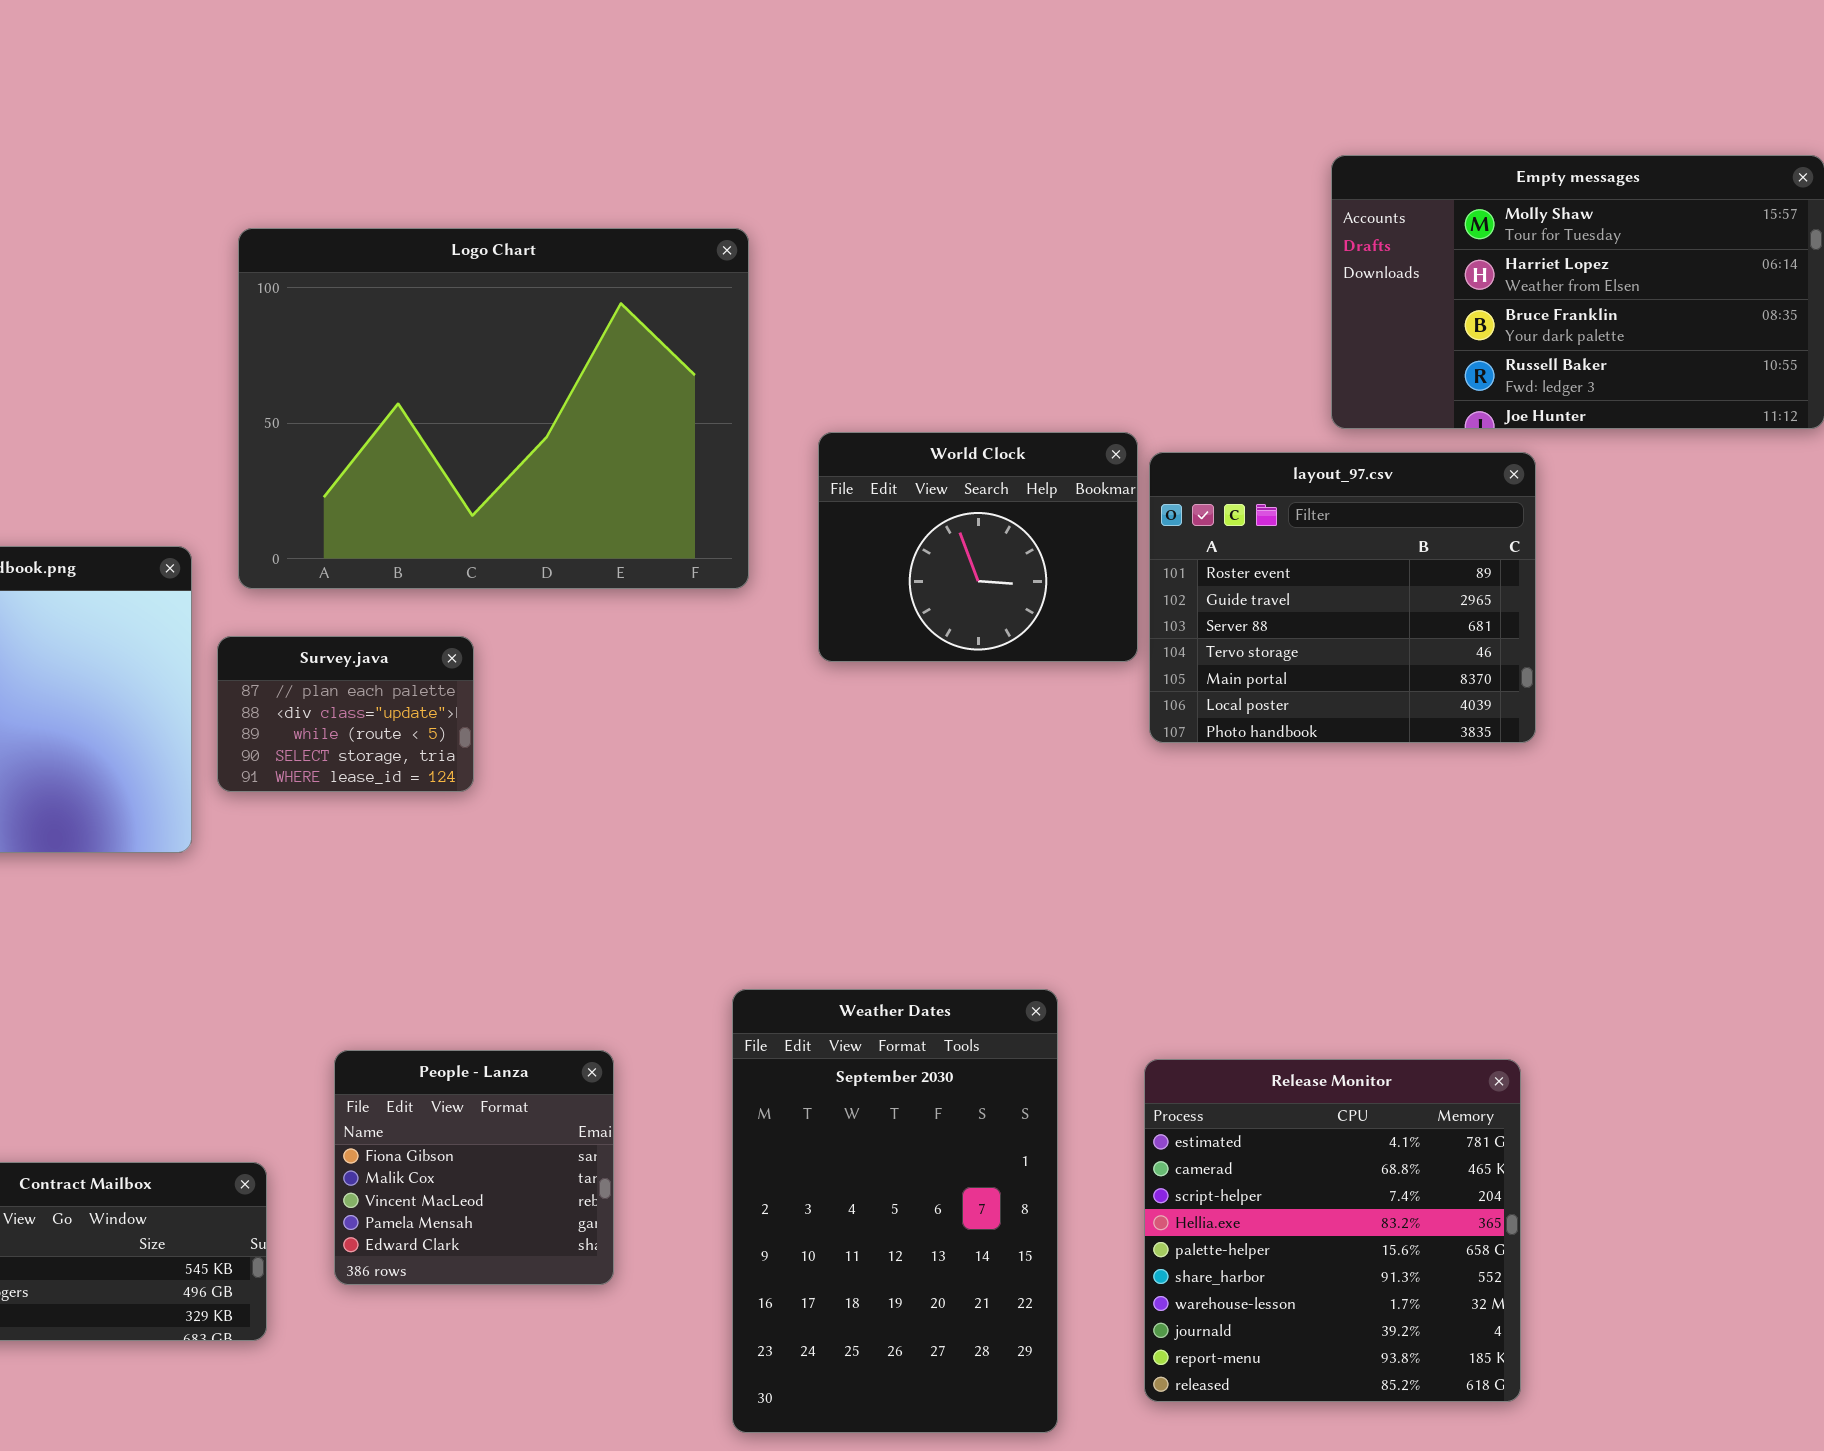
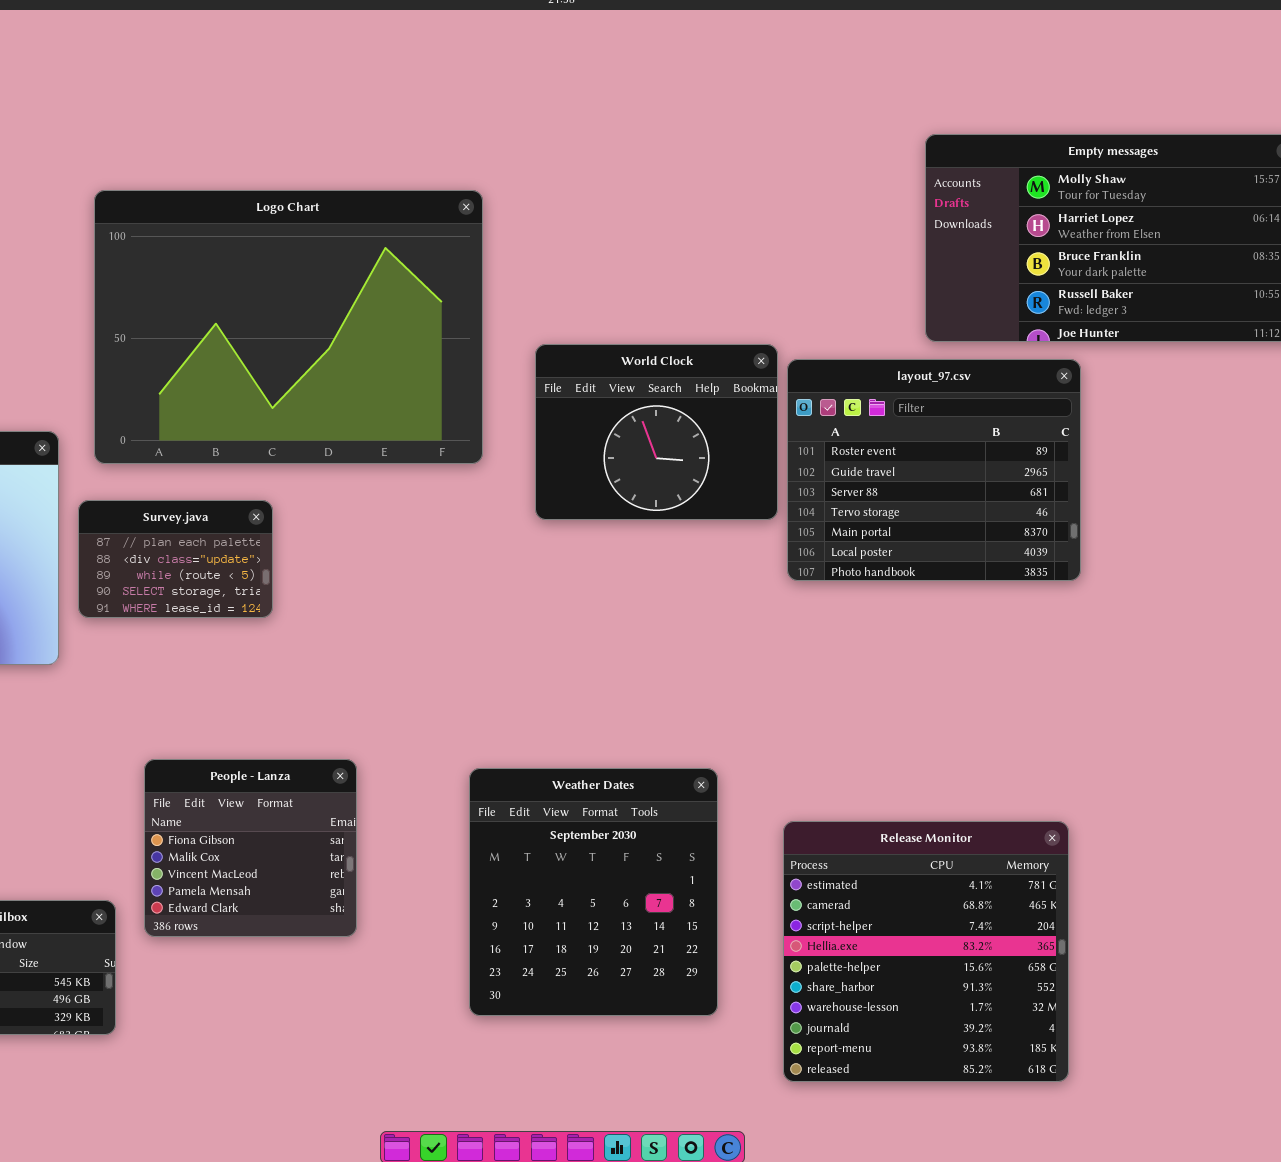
Weather Dates: [732,989,1058,1433] -> [469,768,718,1016], resized
People - Lanza: [334,1050,614,1285] -> [144,759,357,937], moved

